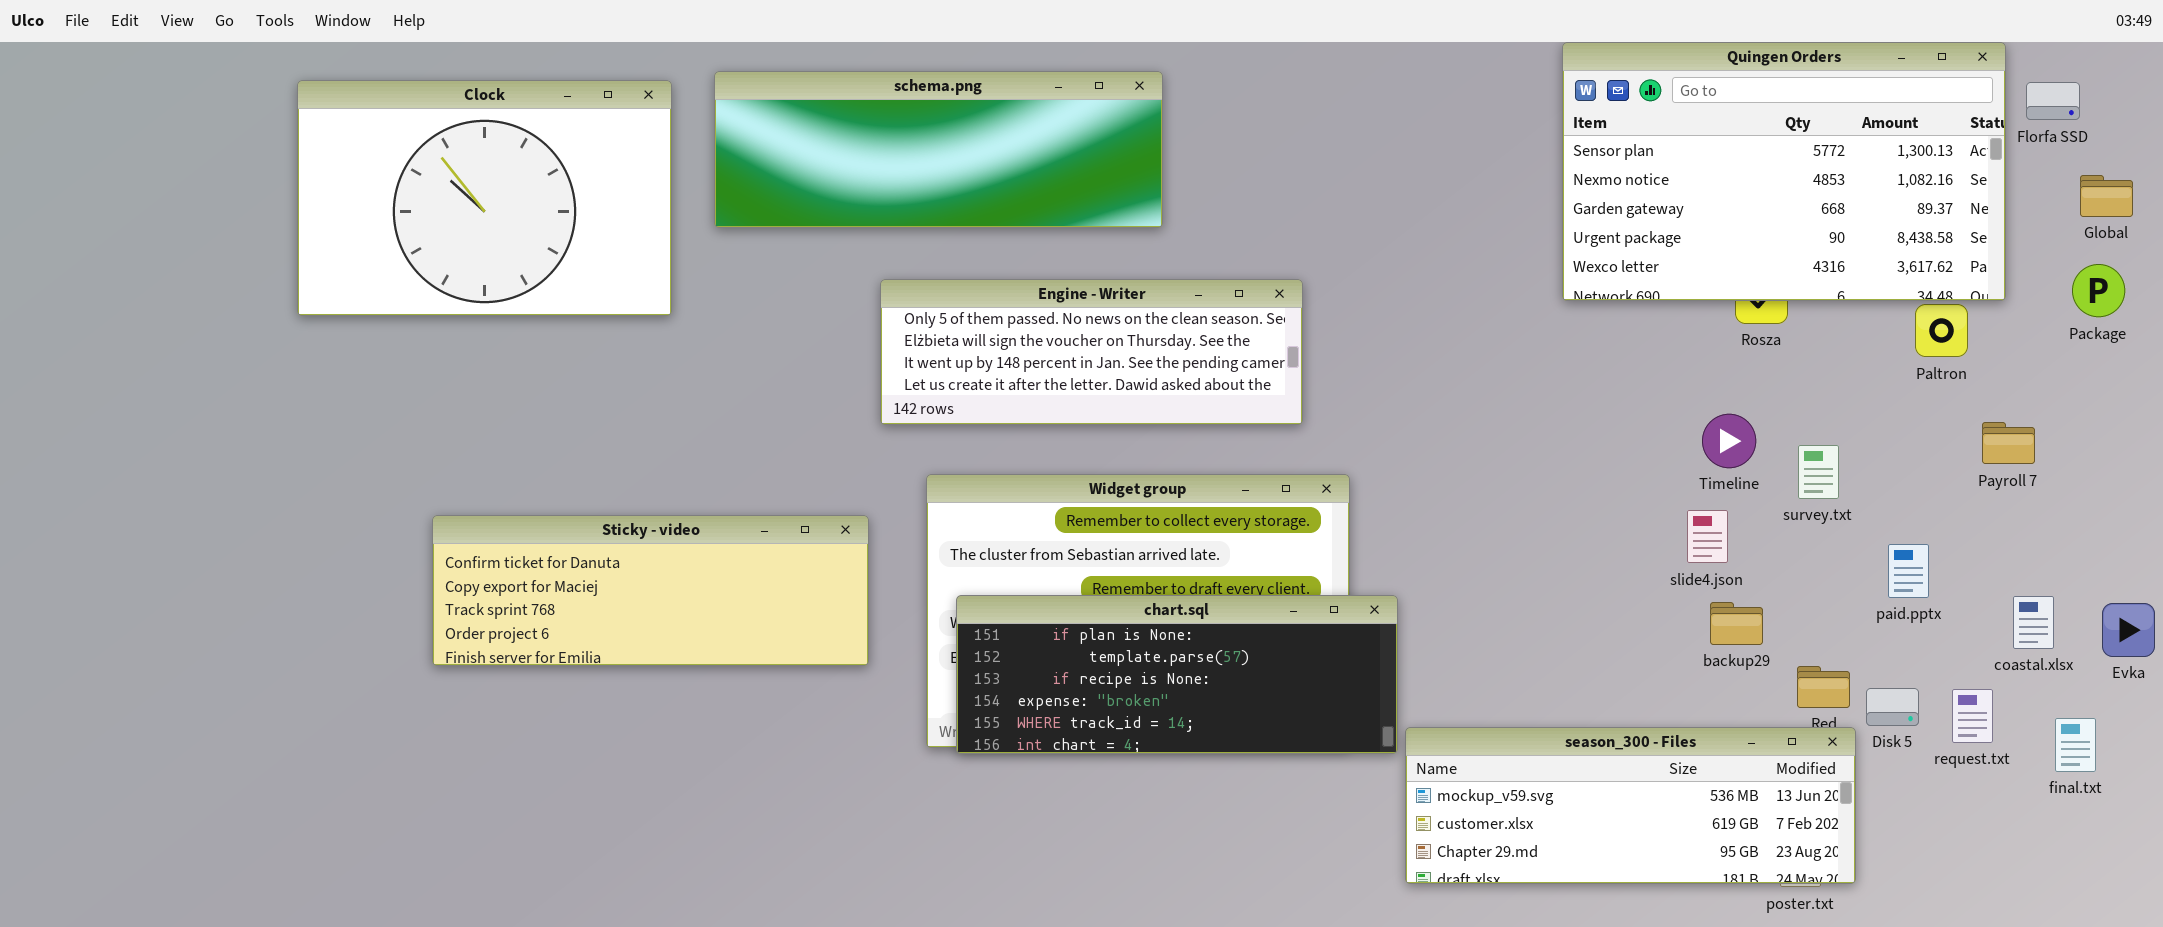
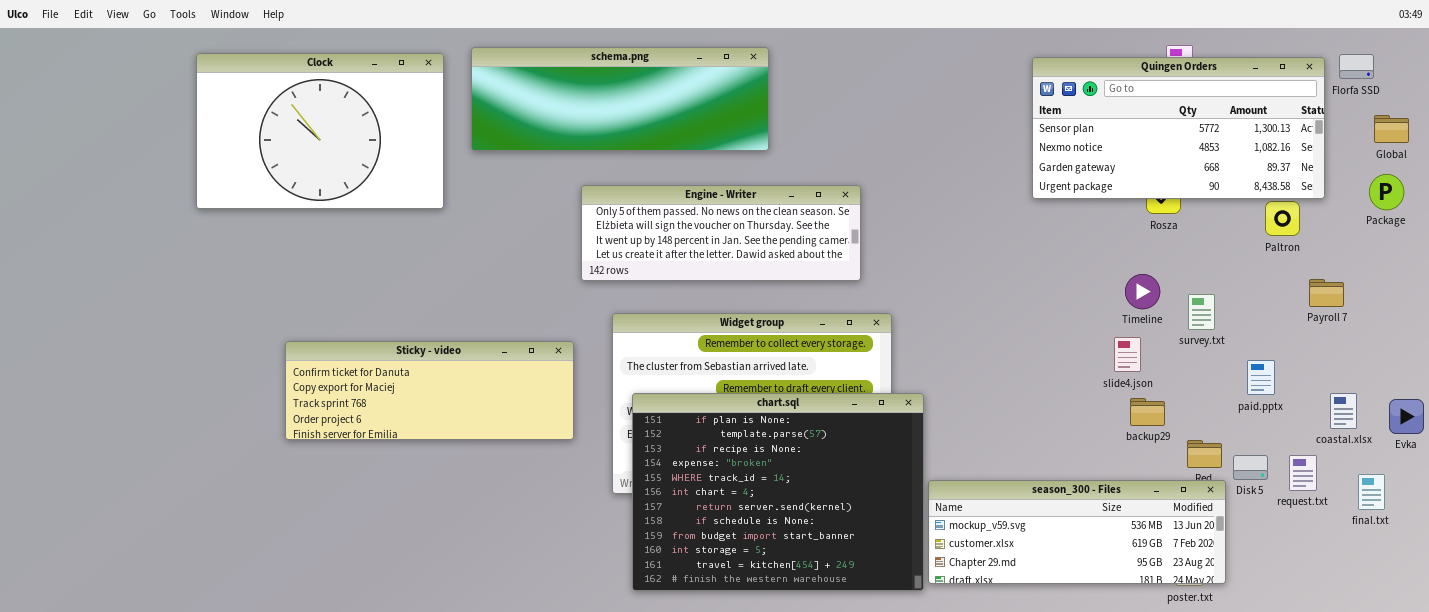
Quingen Orders: [1562,42,2006,301] -> [1032,57,1325,199], resized
chart.sql: [956,595,1398,754] -> [632,393,924,591], resized

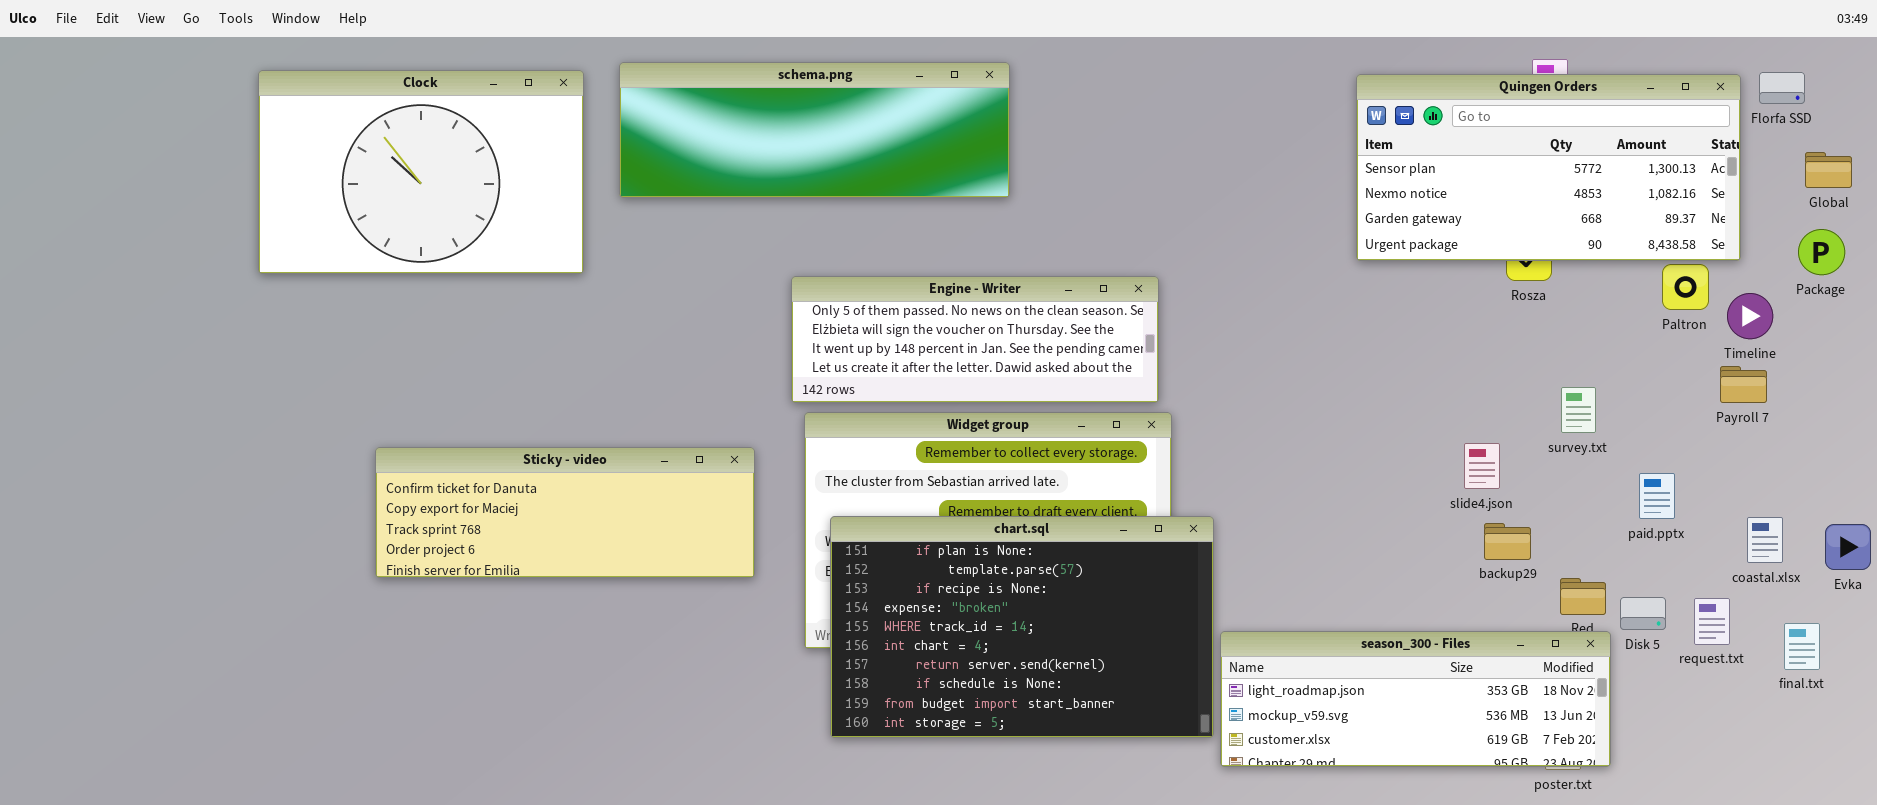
Engine - Writer: [581,185,861,281] -> [791,276,1159,403], moved
Timeline: [1125,274,1160,309] -> [1727,293,1773,339], moved
chart.sql: [632,393,924,591] -> [830,516,1214,738], resized
season_300 - Files: [928,480,1226,584] -> [1220,631,1611,767], scrolled up 1 row

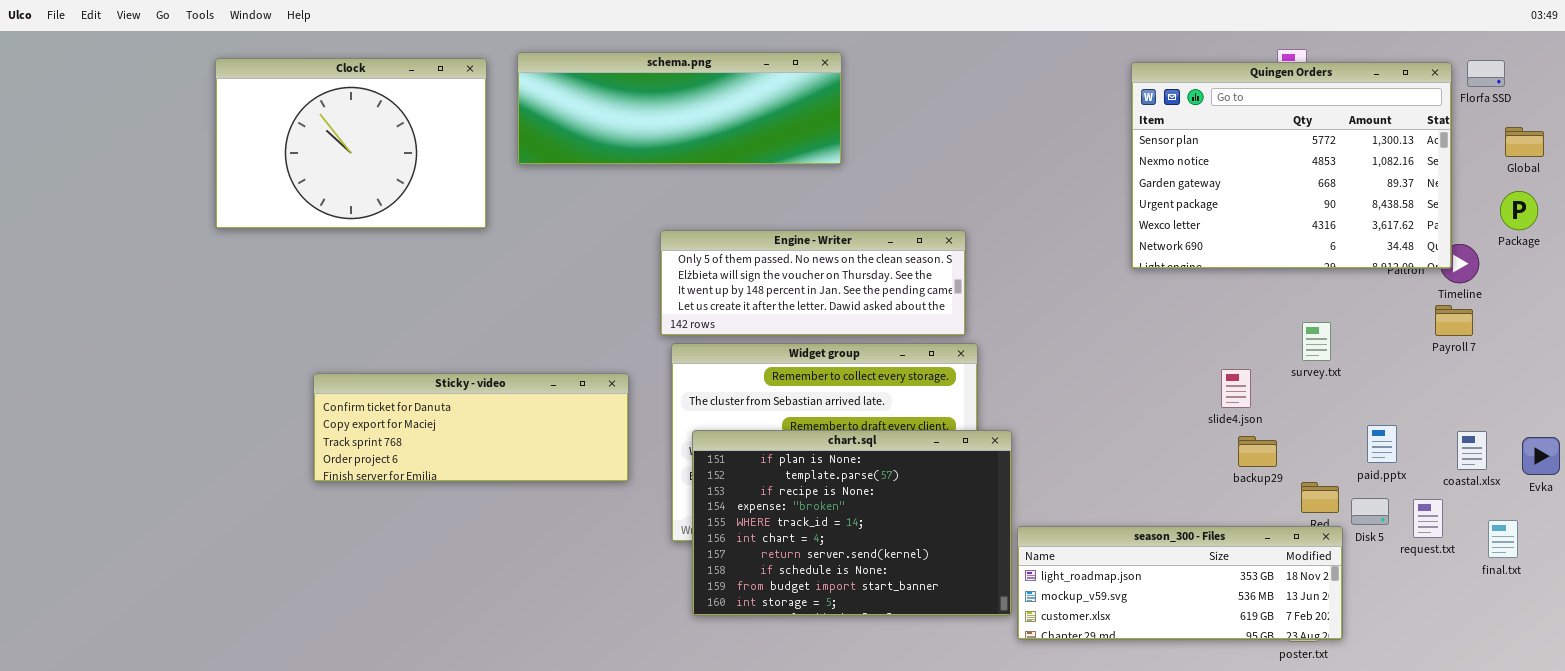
Quingen Orders: [1356,74,1741,261] -> [1131,62,1452,269], resized
paid.pptx: [1639,473,1675,519] -> [1367,425,1397,463], moved

